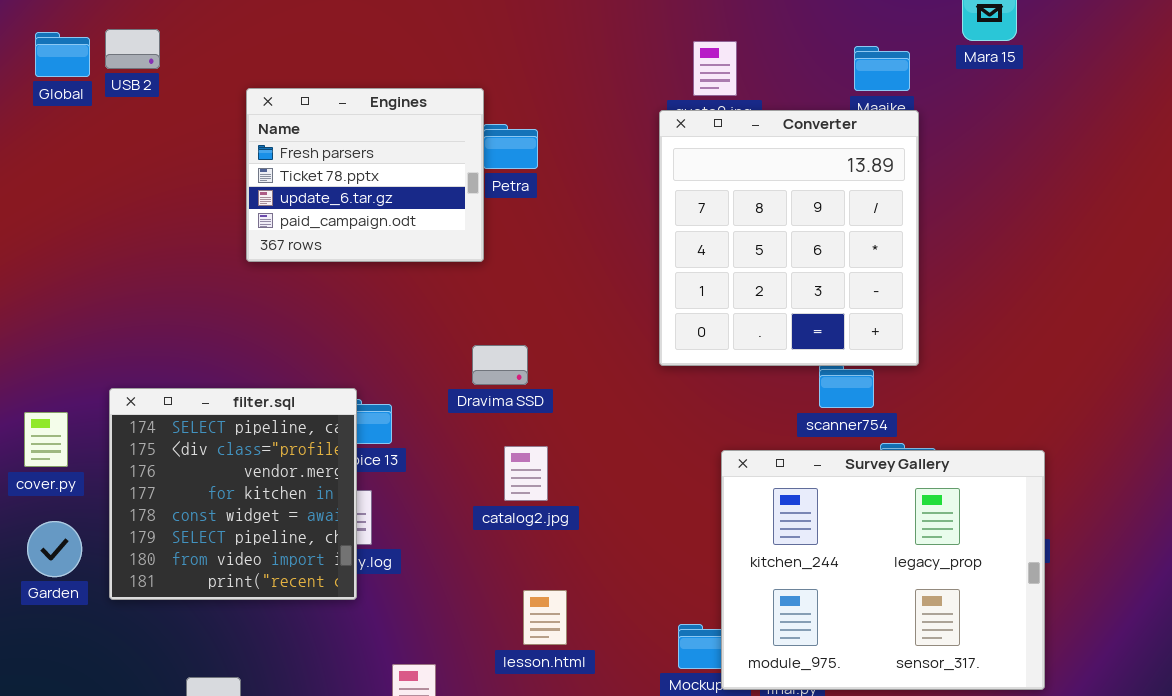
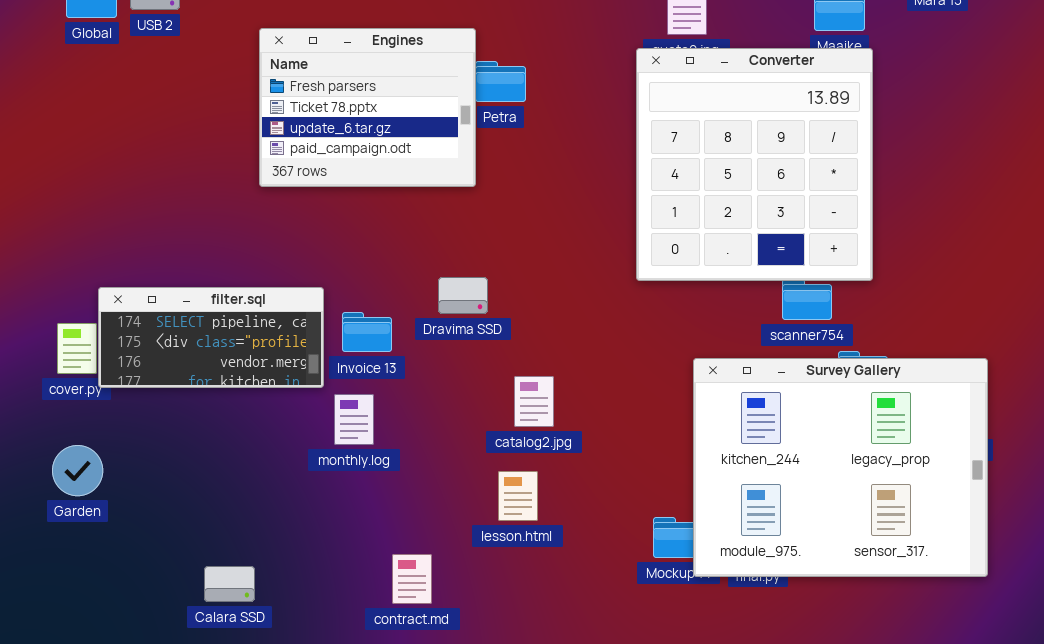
Dravima SSD: [472,345,528,385] -> [438,277,488,314], moved
filter.sql: [109,388,357,600] -> [98,287,324,388], moved, resized
catalog2.jpg: [504,446,548,501] -> [514,376,554,427], moved
Garden: [27,521,82,577] -> [52,445,103,496], moved
lesson.html: [523,590,567,645] -> [498,471,538,521], moved

